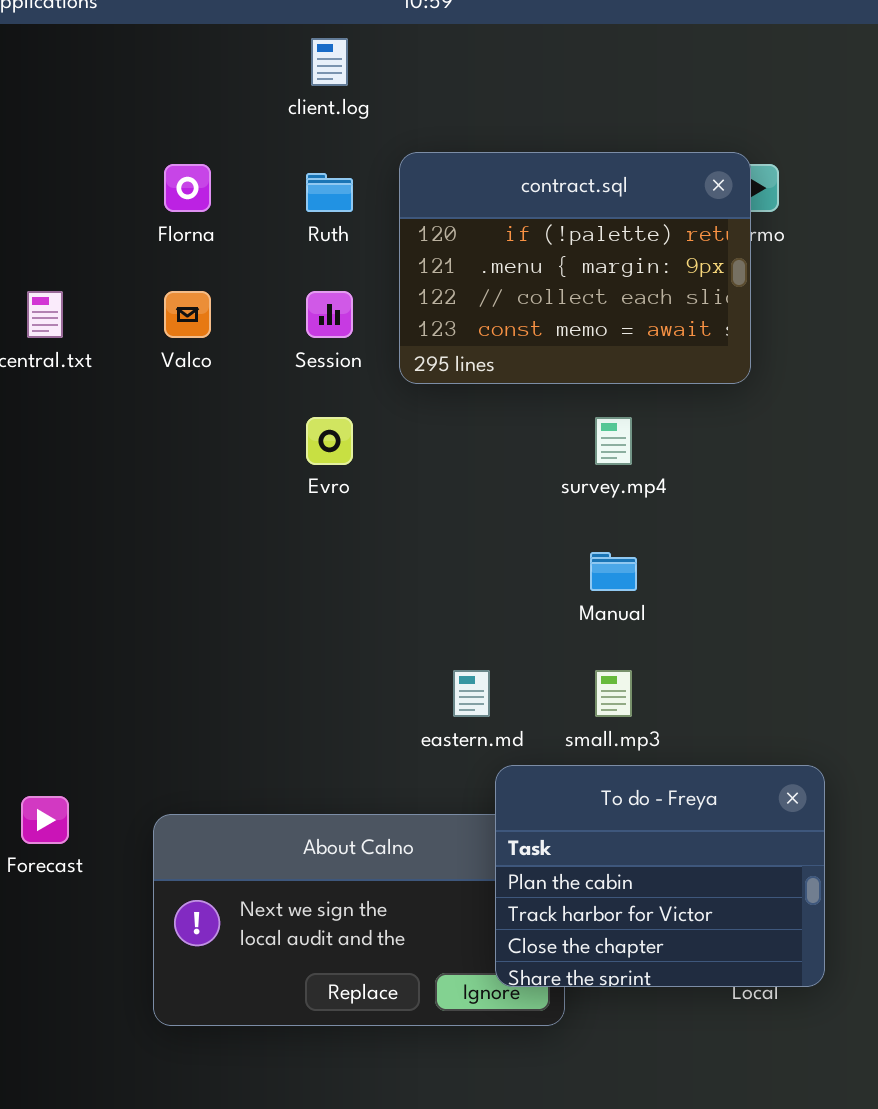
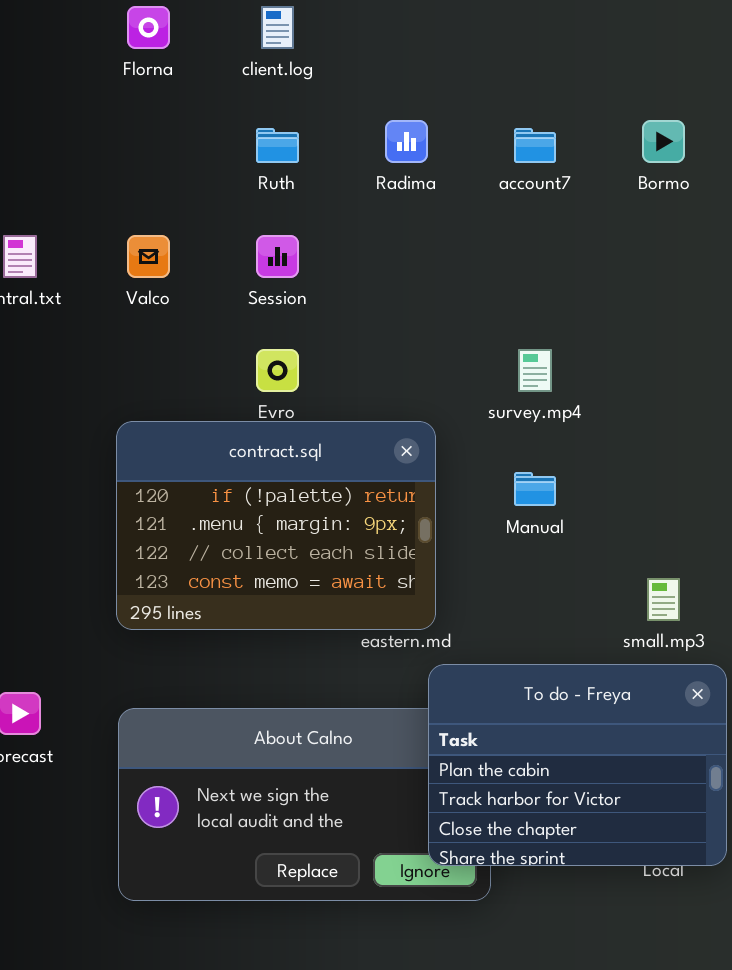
contract.sql: [399,152,751,384] -> [116,421,436,630], moved
Florna: [164,164,211,212] -> [127,6,170,49], moved
small.mp3: [595,670,632,717] -> [647,578,680,621], moved

